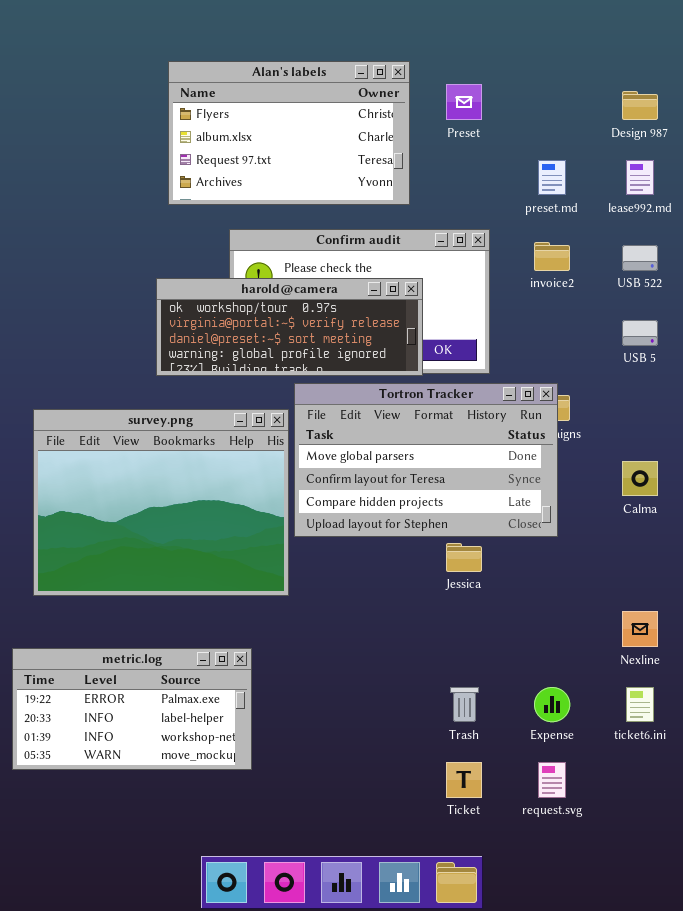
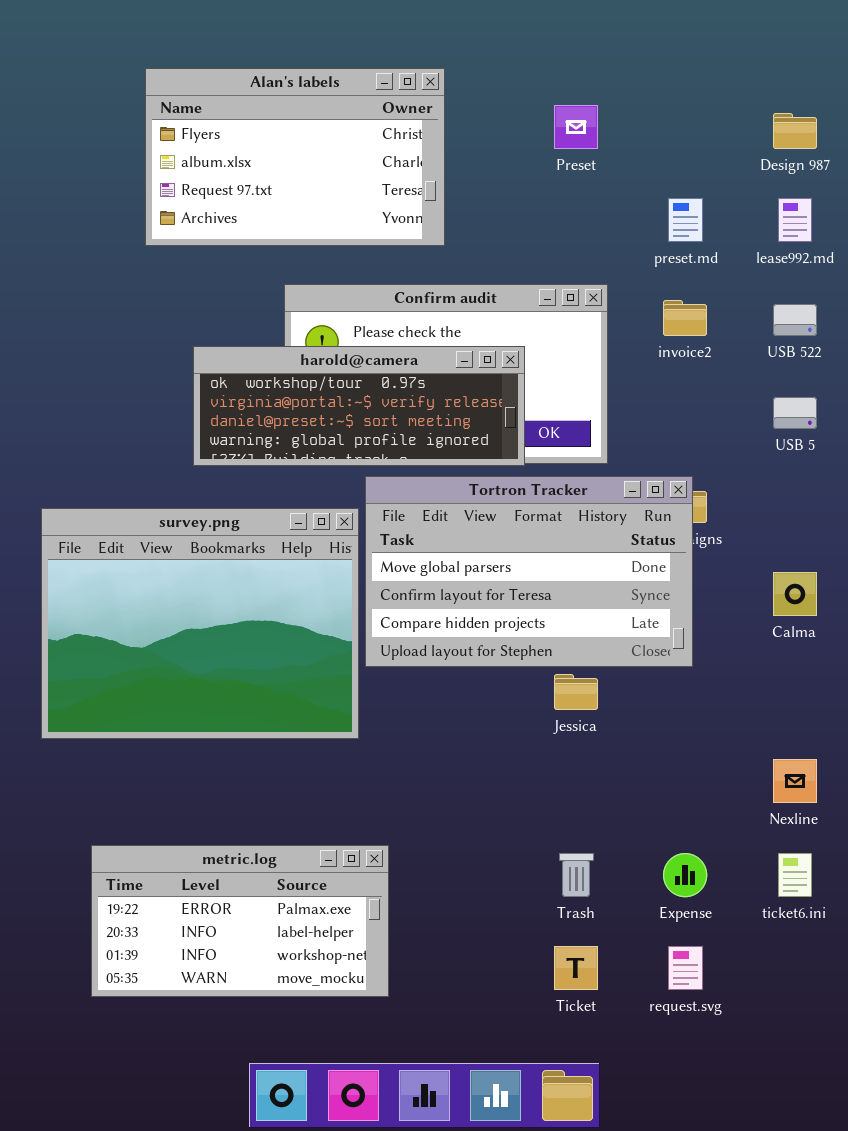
Alan's labels: [168,61,410,205] -> [145,68,445,246], moved
metric.log: [12,648,252,770] -> [91,845,389,997], moved

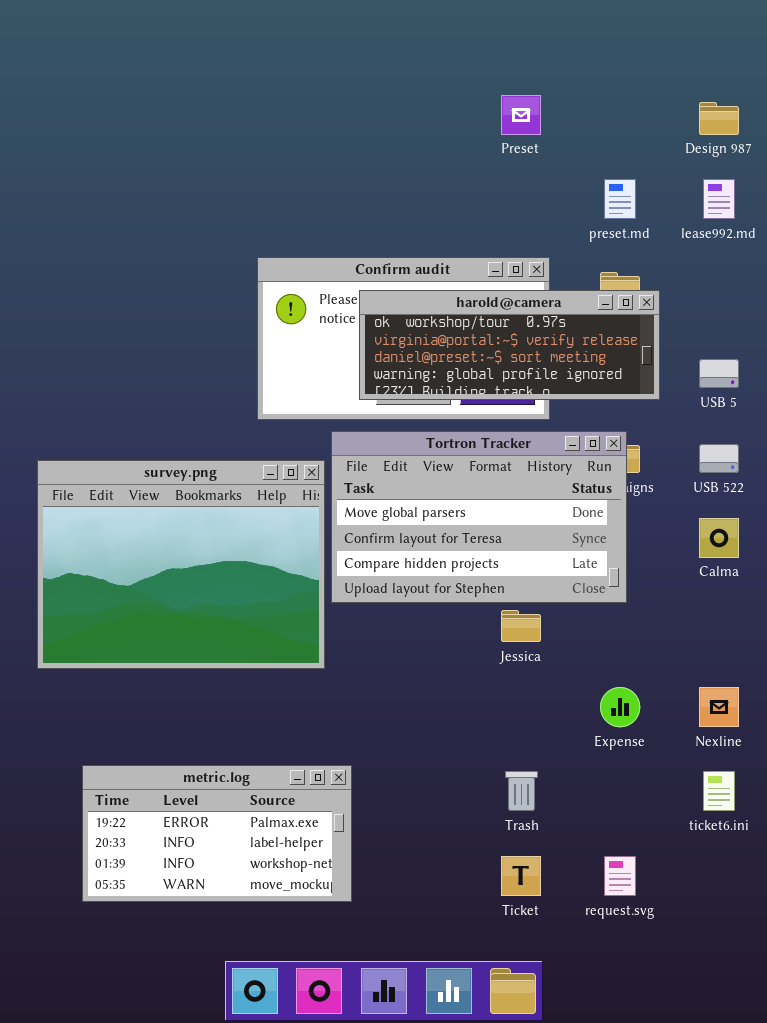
Alan's labels: [145,68,445,246] -> none, closed
USB 522: [773,304,817,336] -> [699,444,739,473], moved
harold@camera: [193,346,525,466] -> [359,290,660,400], moved
Expense: [663,853,707,897] -> [600,687,640,727], moved

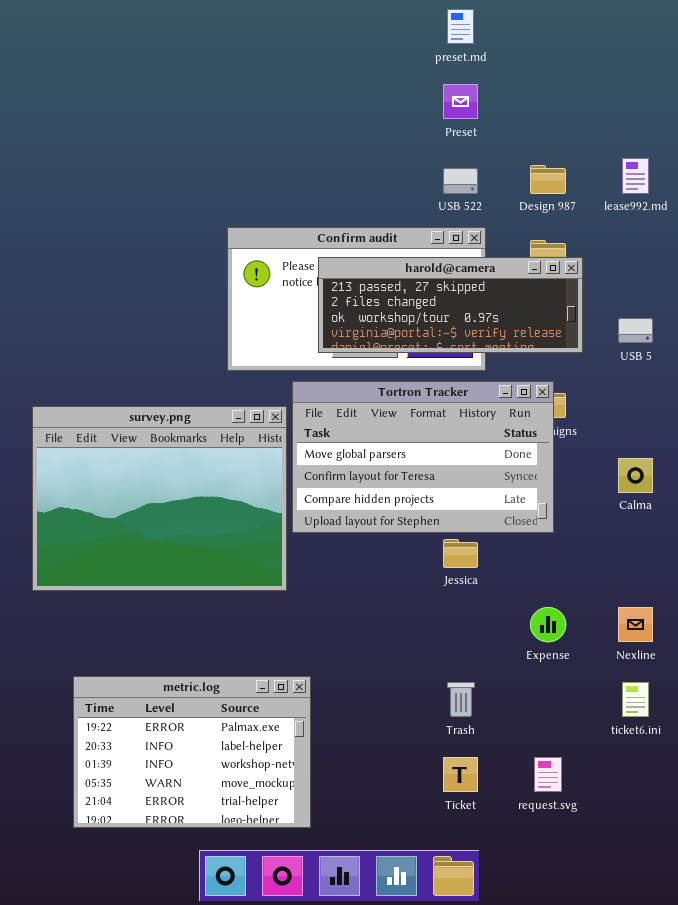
Design 987: [699,102,739,135] -> [530,165,566,194], moved
preset.md: [604,179,636,219] -> [447,9,474,44], moved
harold@camera: [359,290,660,400] -> [318,257,583,353], scrolled up 2 rows
USB 522: [699,444,739,473] -> [443,168,478,194], moved
metric.log: [82,765,352,902] -> [73,676,311,828], resized

